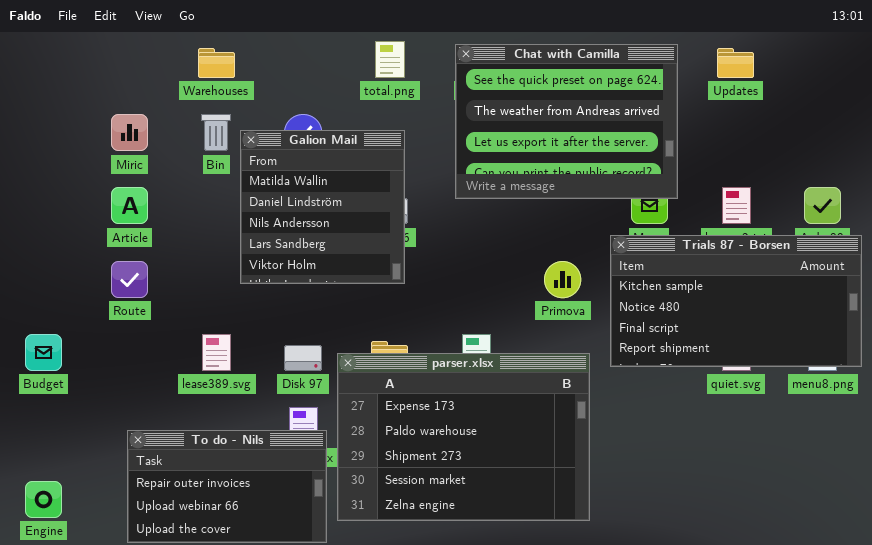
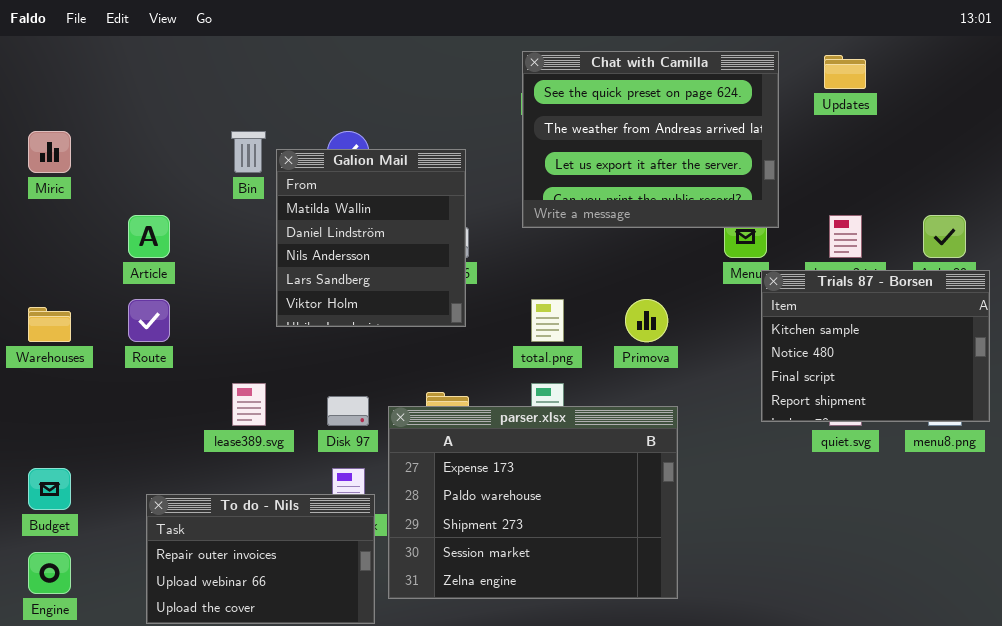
total.png: [375,41,405,78] -> [531,299,564,342], moved
Warehouses: [198,48,235,78] -> [28,307,71,342], moved
Miric: [111,114,148,151] -> [28,131,71,173], moved
Trials 87 - Borsen: [610,235,862,367] -> [761,270,990,422], resized
Budget: [25,334,62,371] -> [28,468,71,510], moved

